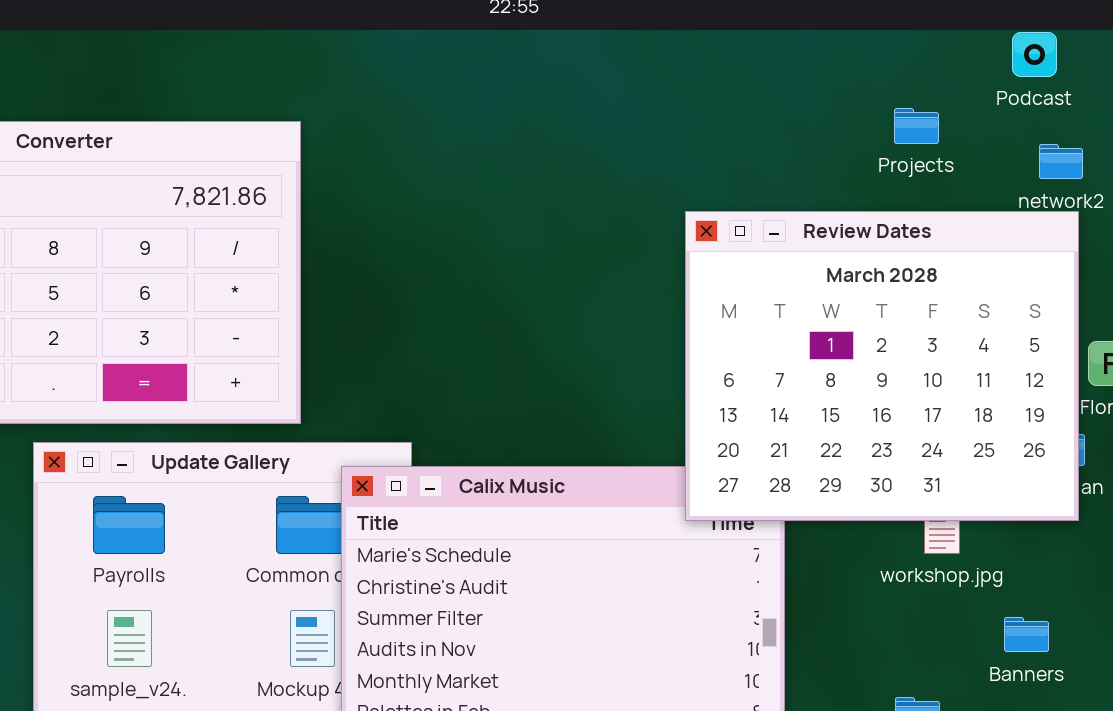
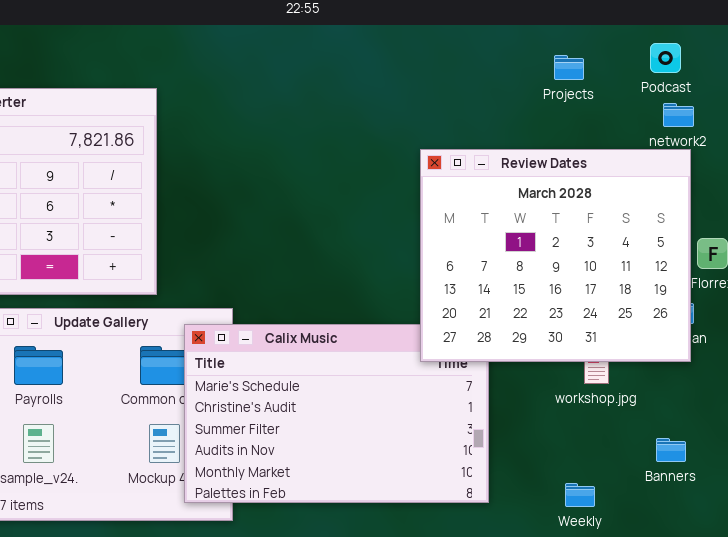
Podcast: [1012,32,1057,77] -> [650,43,681,73], moved
Projects: [894,108,939,144] -> [554,55,584,80], moved
Banners: [1004,617,1049,652] -> [656,438,686,462], moved

